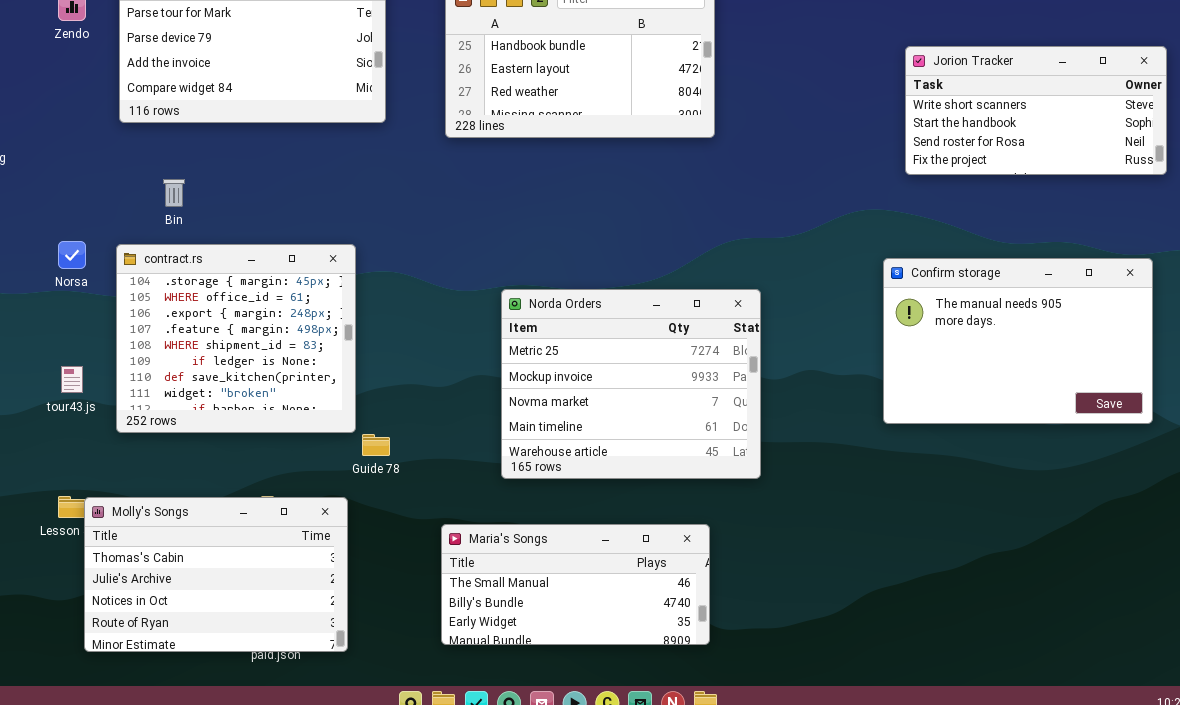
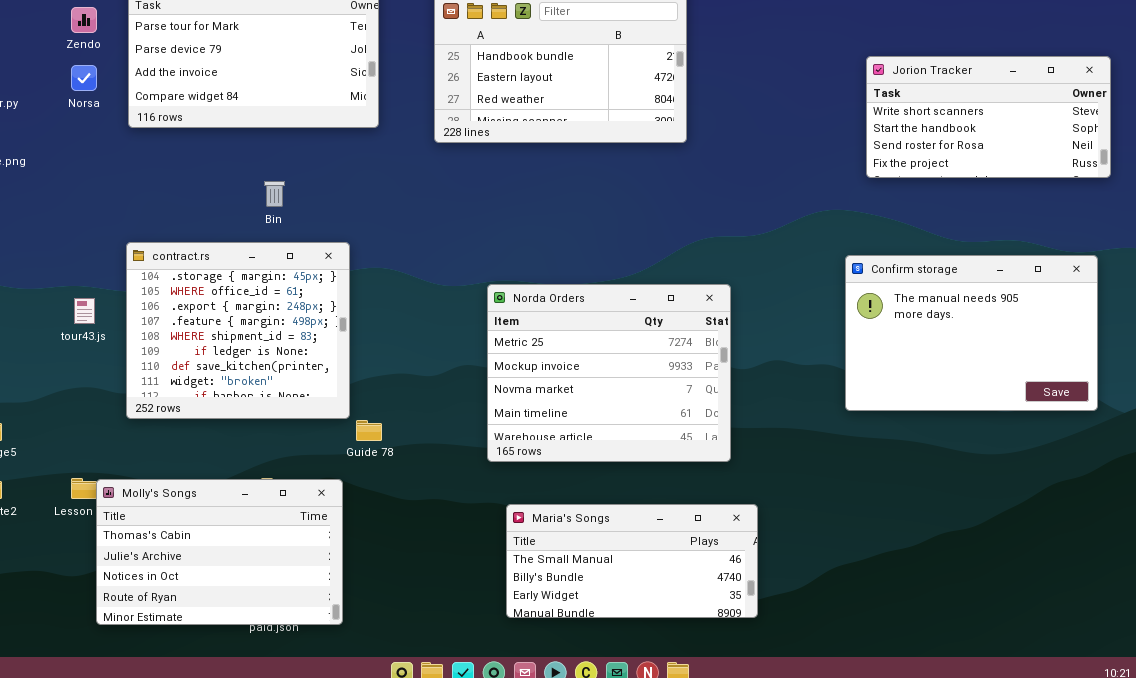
Bin: [163,179,185,207] -> [264,181,285,207], moved
Norsa: [58,241,86,269] -> [71,65,97,91], moved
tour43.js: [61,366,83,393] -> [74,298,95,324], moved
Maria's Songs: [441,524,710,645] -> [506,504,758,618], moved

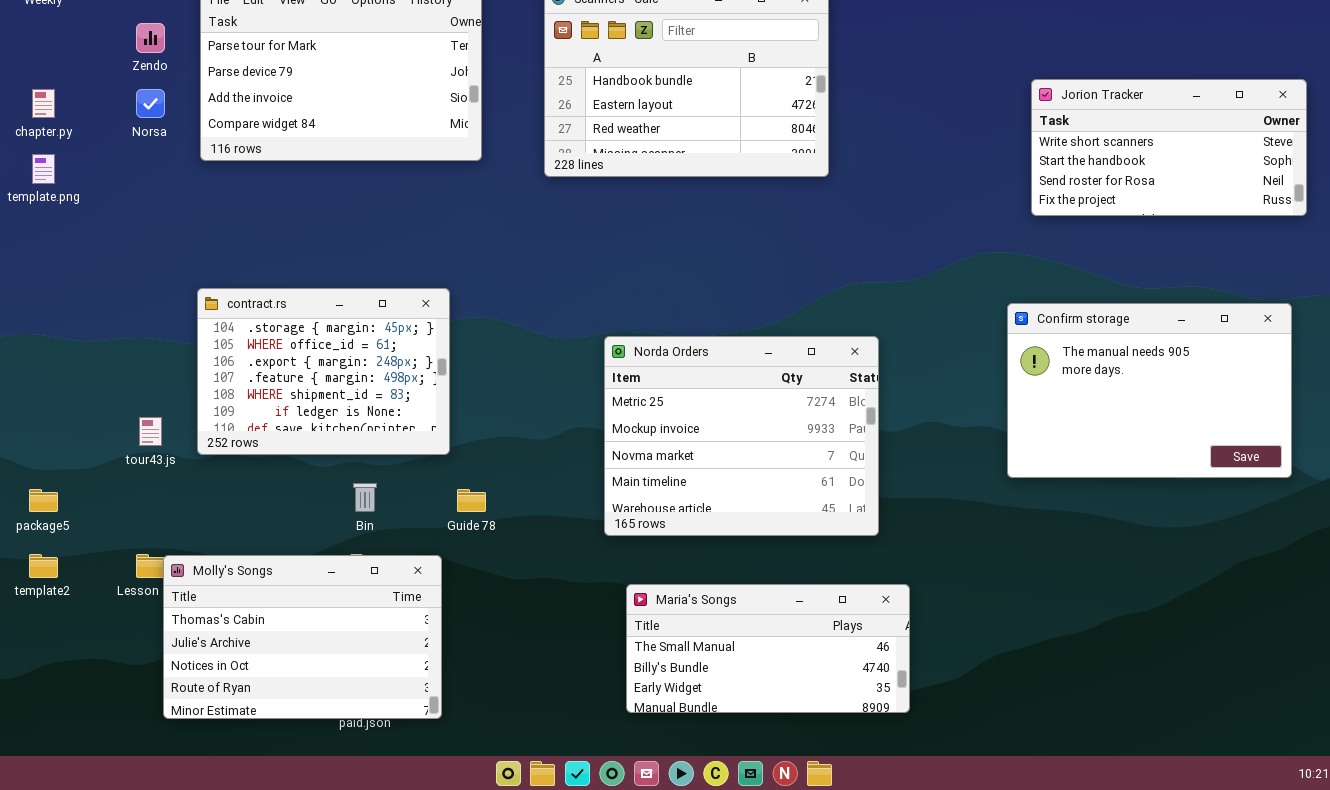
Bin: [264,181,285,207] -> [353,483,377,512], moved
contract.rs: [126,242,350,419] -> [197,288,450,455], resized
tour43.js: [74,298,95,324] -> [139,417,162,446], moved

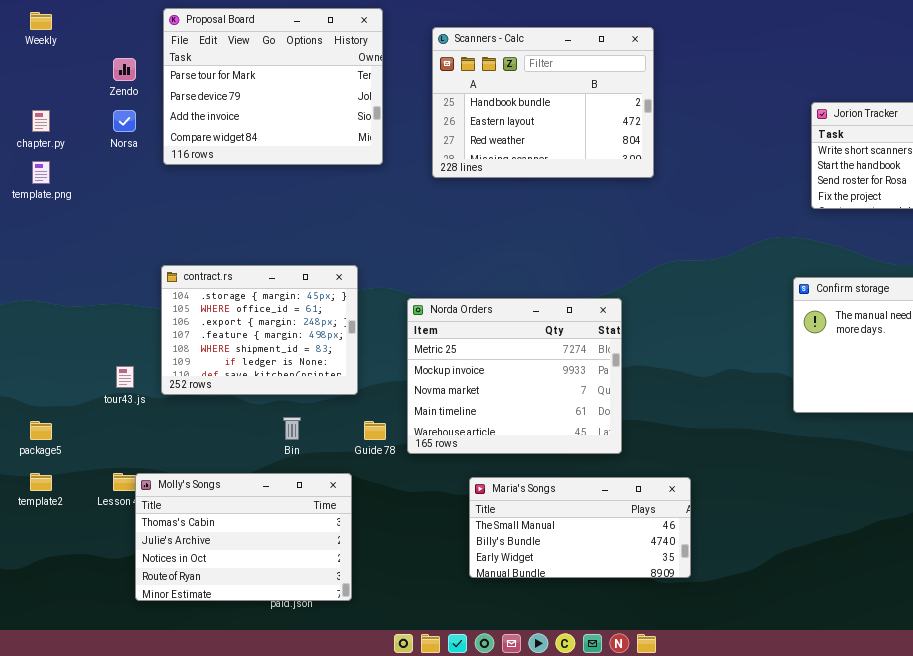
Norda Orders: [604,336,879,536] -> [407,298,622,454], moved
Maria's Songs: [626,584,910,713] -> [469,477,691,578], moved

